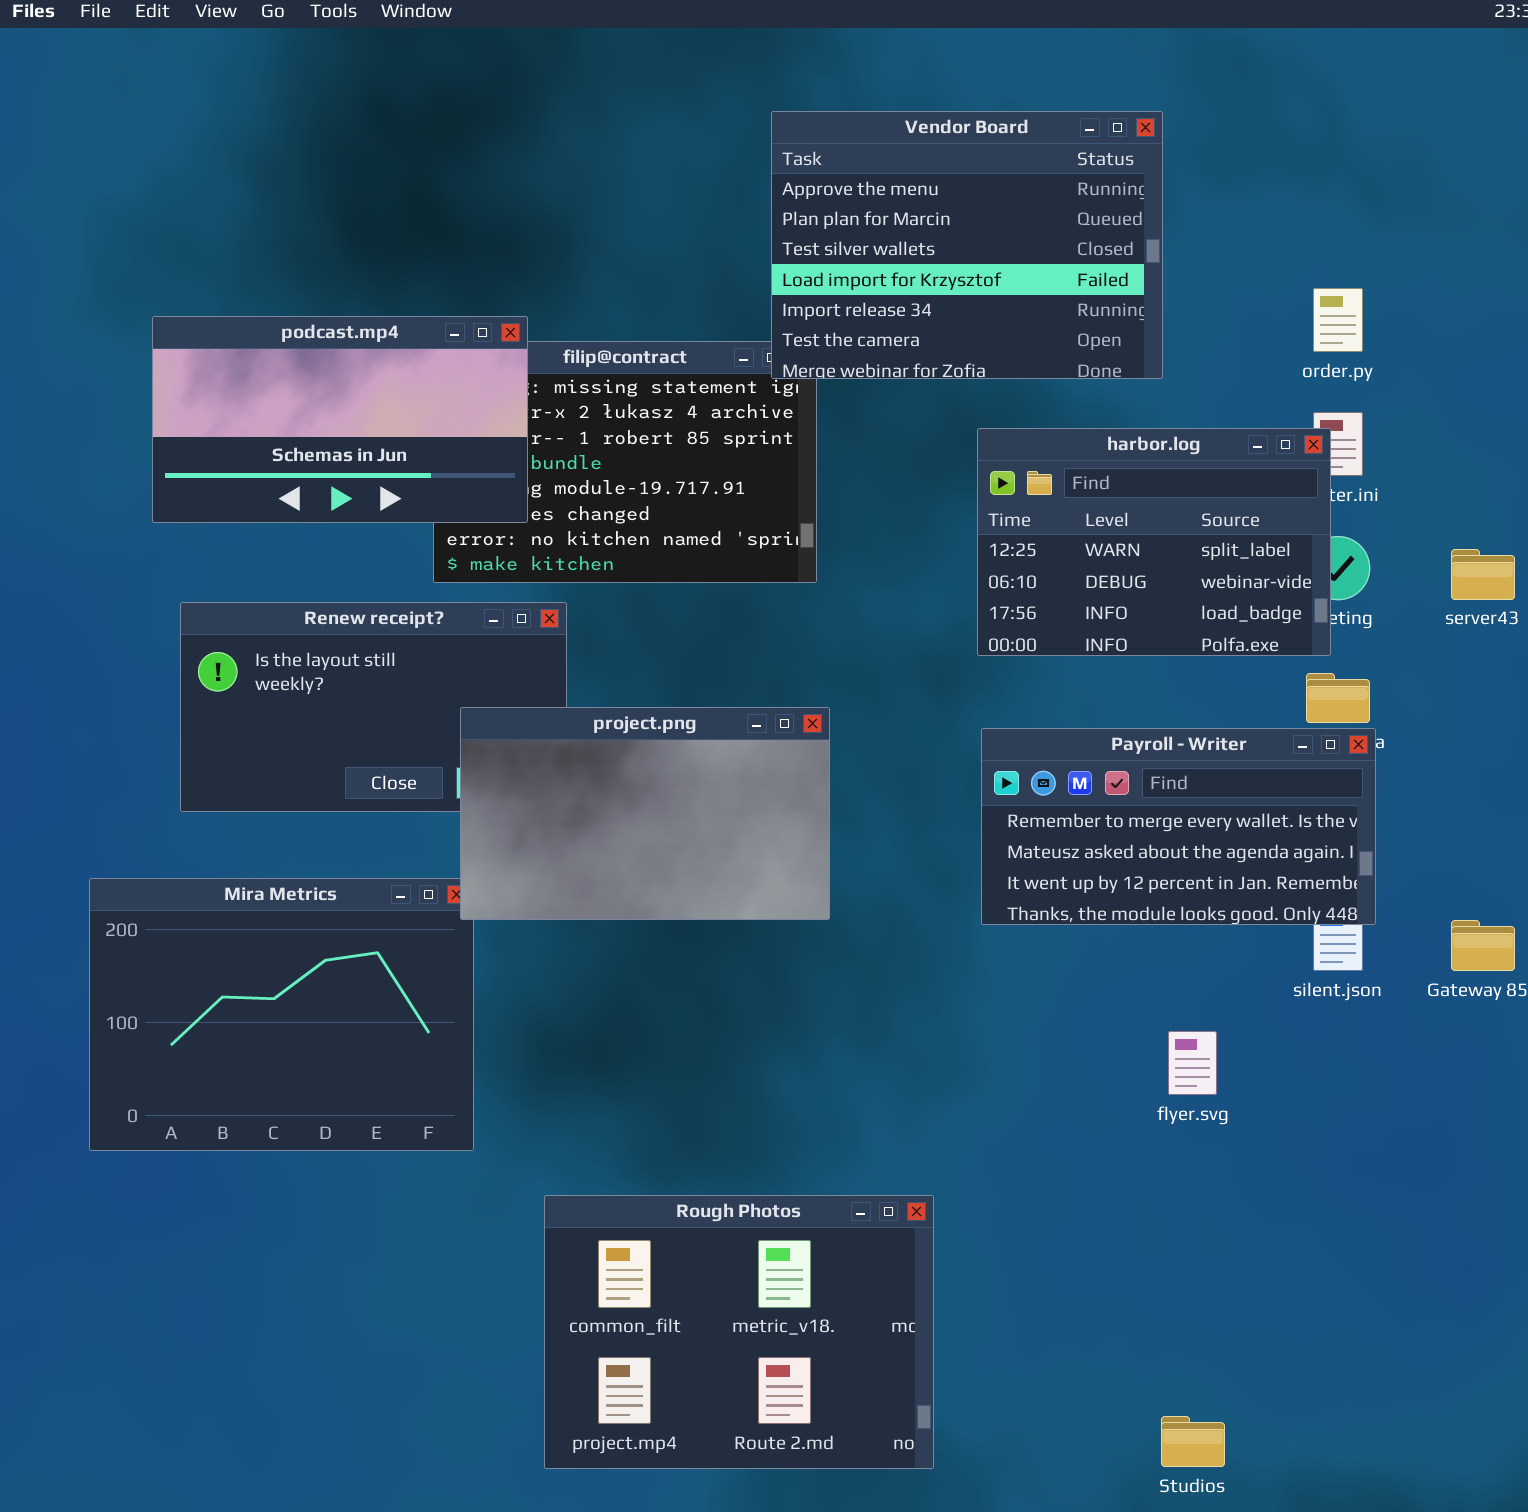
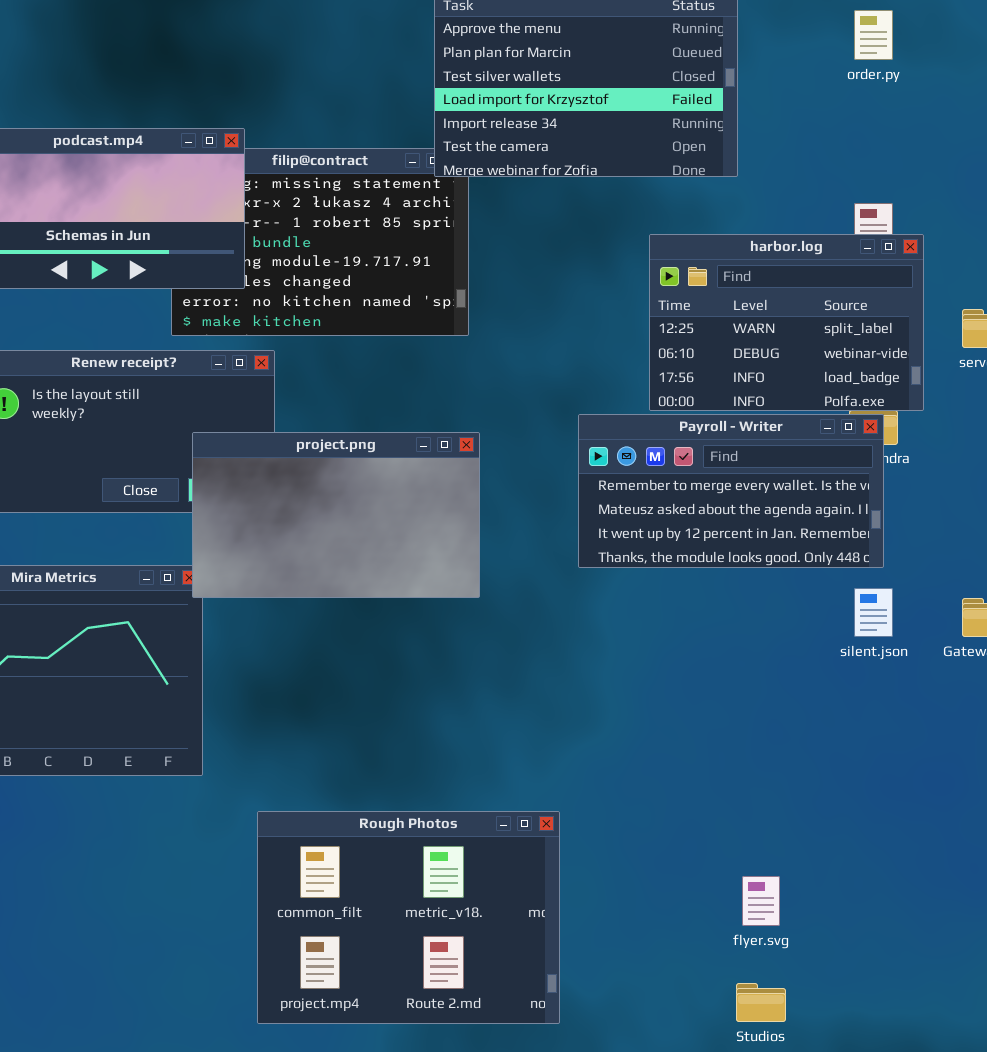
order.py: [1313,288,1363,352] -> [854,10,893,60], moved
harbor.log: [977,428,1331,656] -> [649,234,924,411], moved
Payroll - Writer: [981,728,1376,925] -> [578,414,884,568], moved
flyer.svg: [1168,1031,1217,1095] -> [742,876,780,926], moved

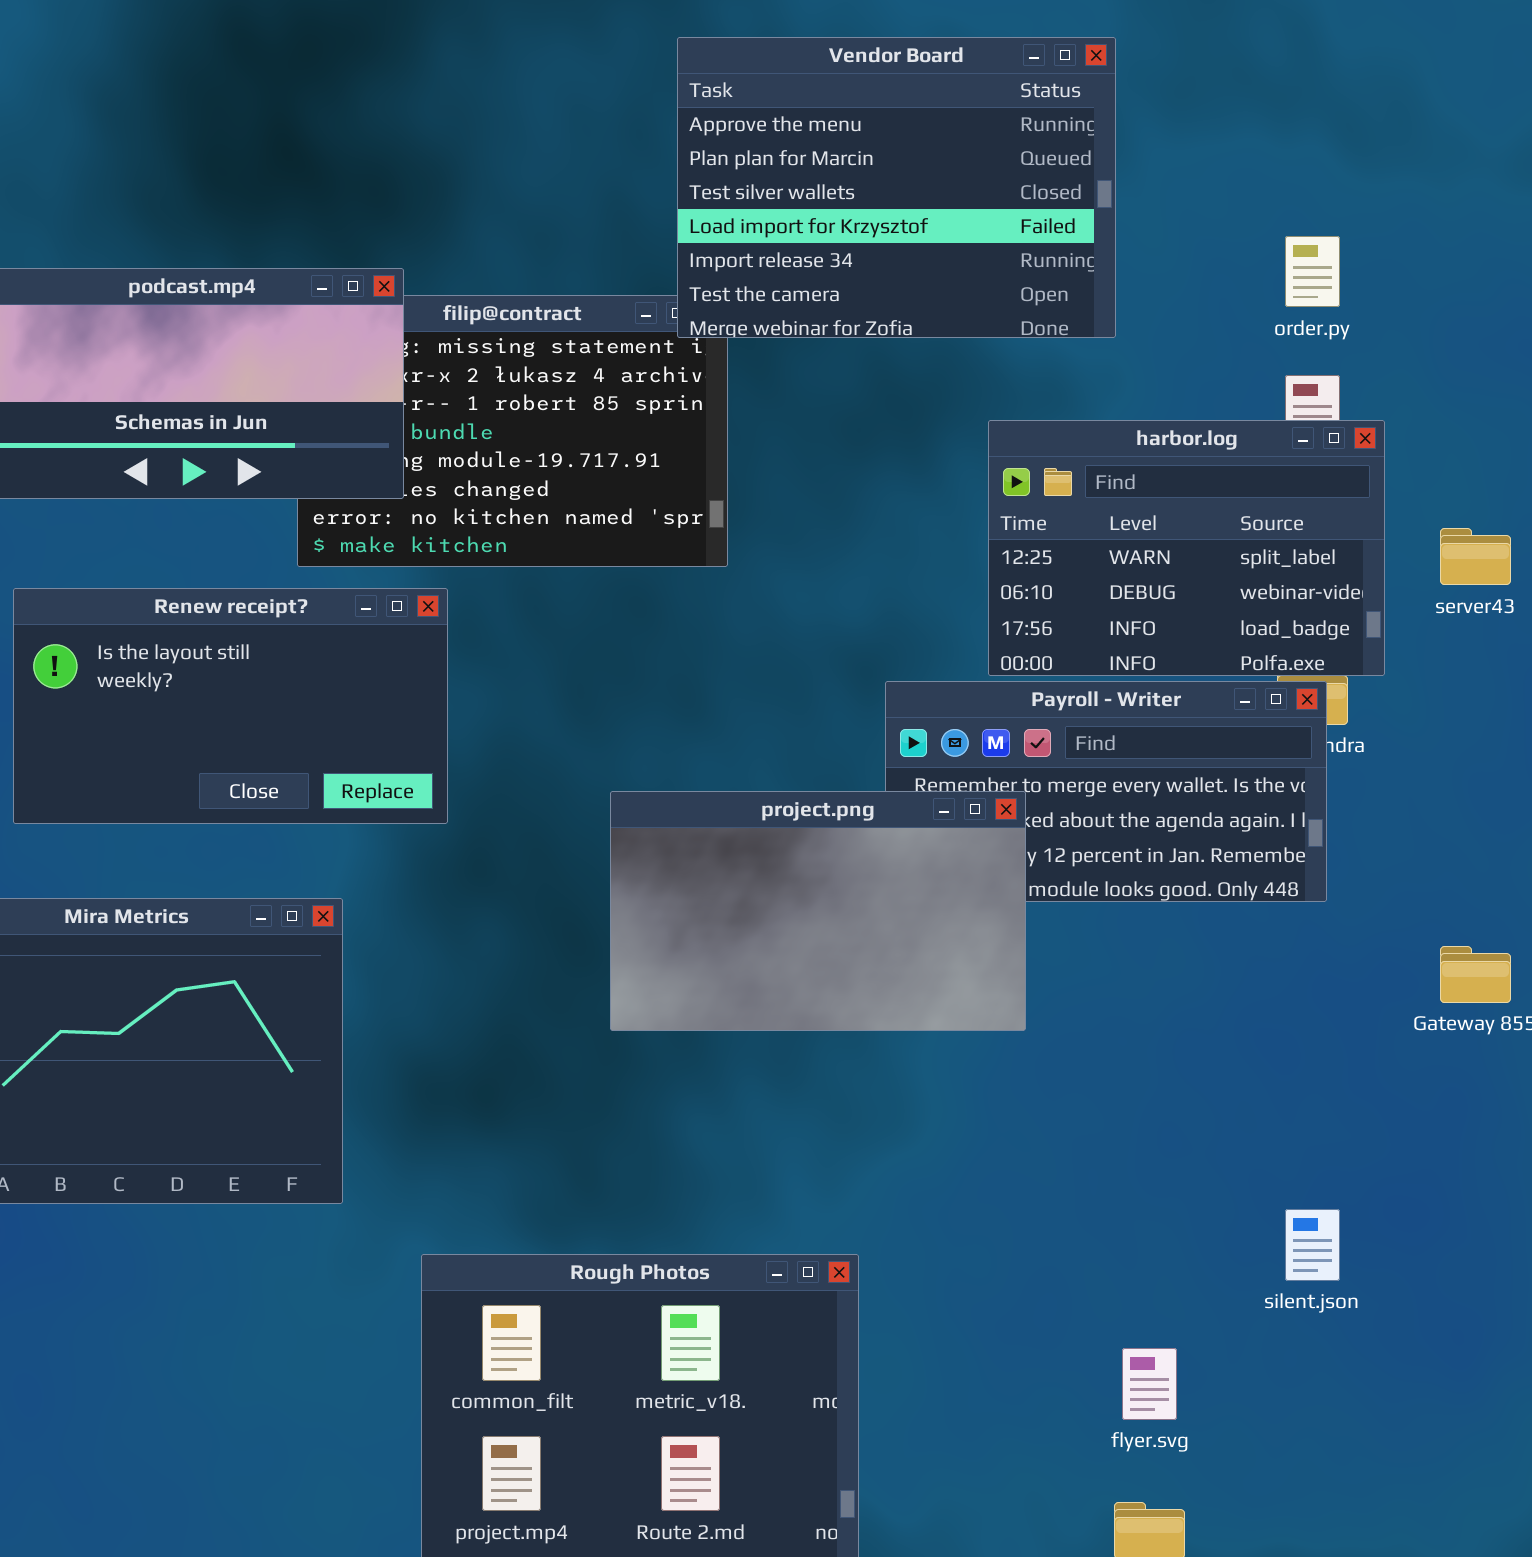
order.py: [854,10,893,60] -> [1285,236,1340,307], moved
project.png: [192,432,480,598] -> [610,791,1026,1031], moved
silent.json: [854,588,893,637] -> [1285,1209,1340,1281], moved

